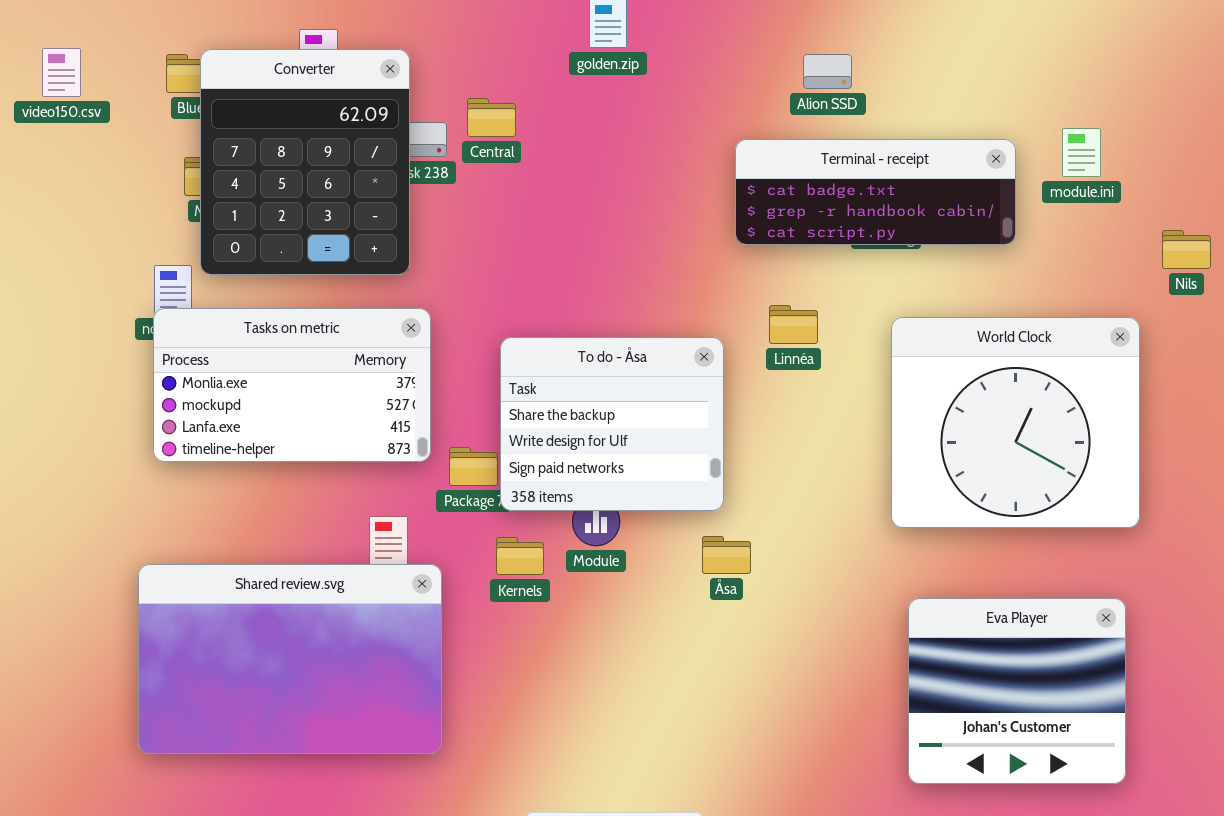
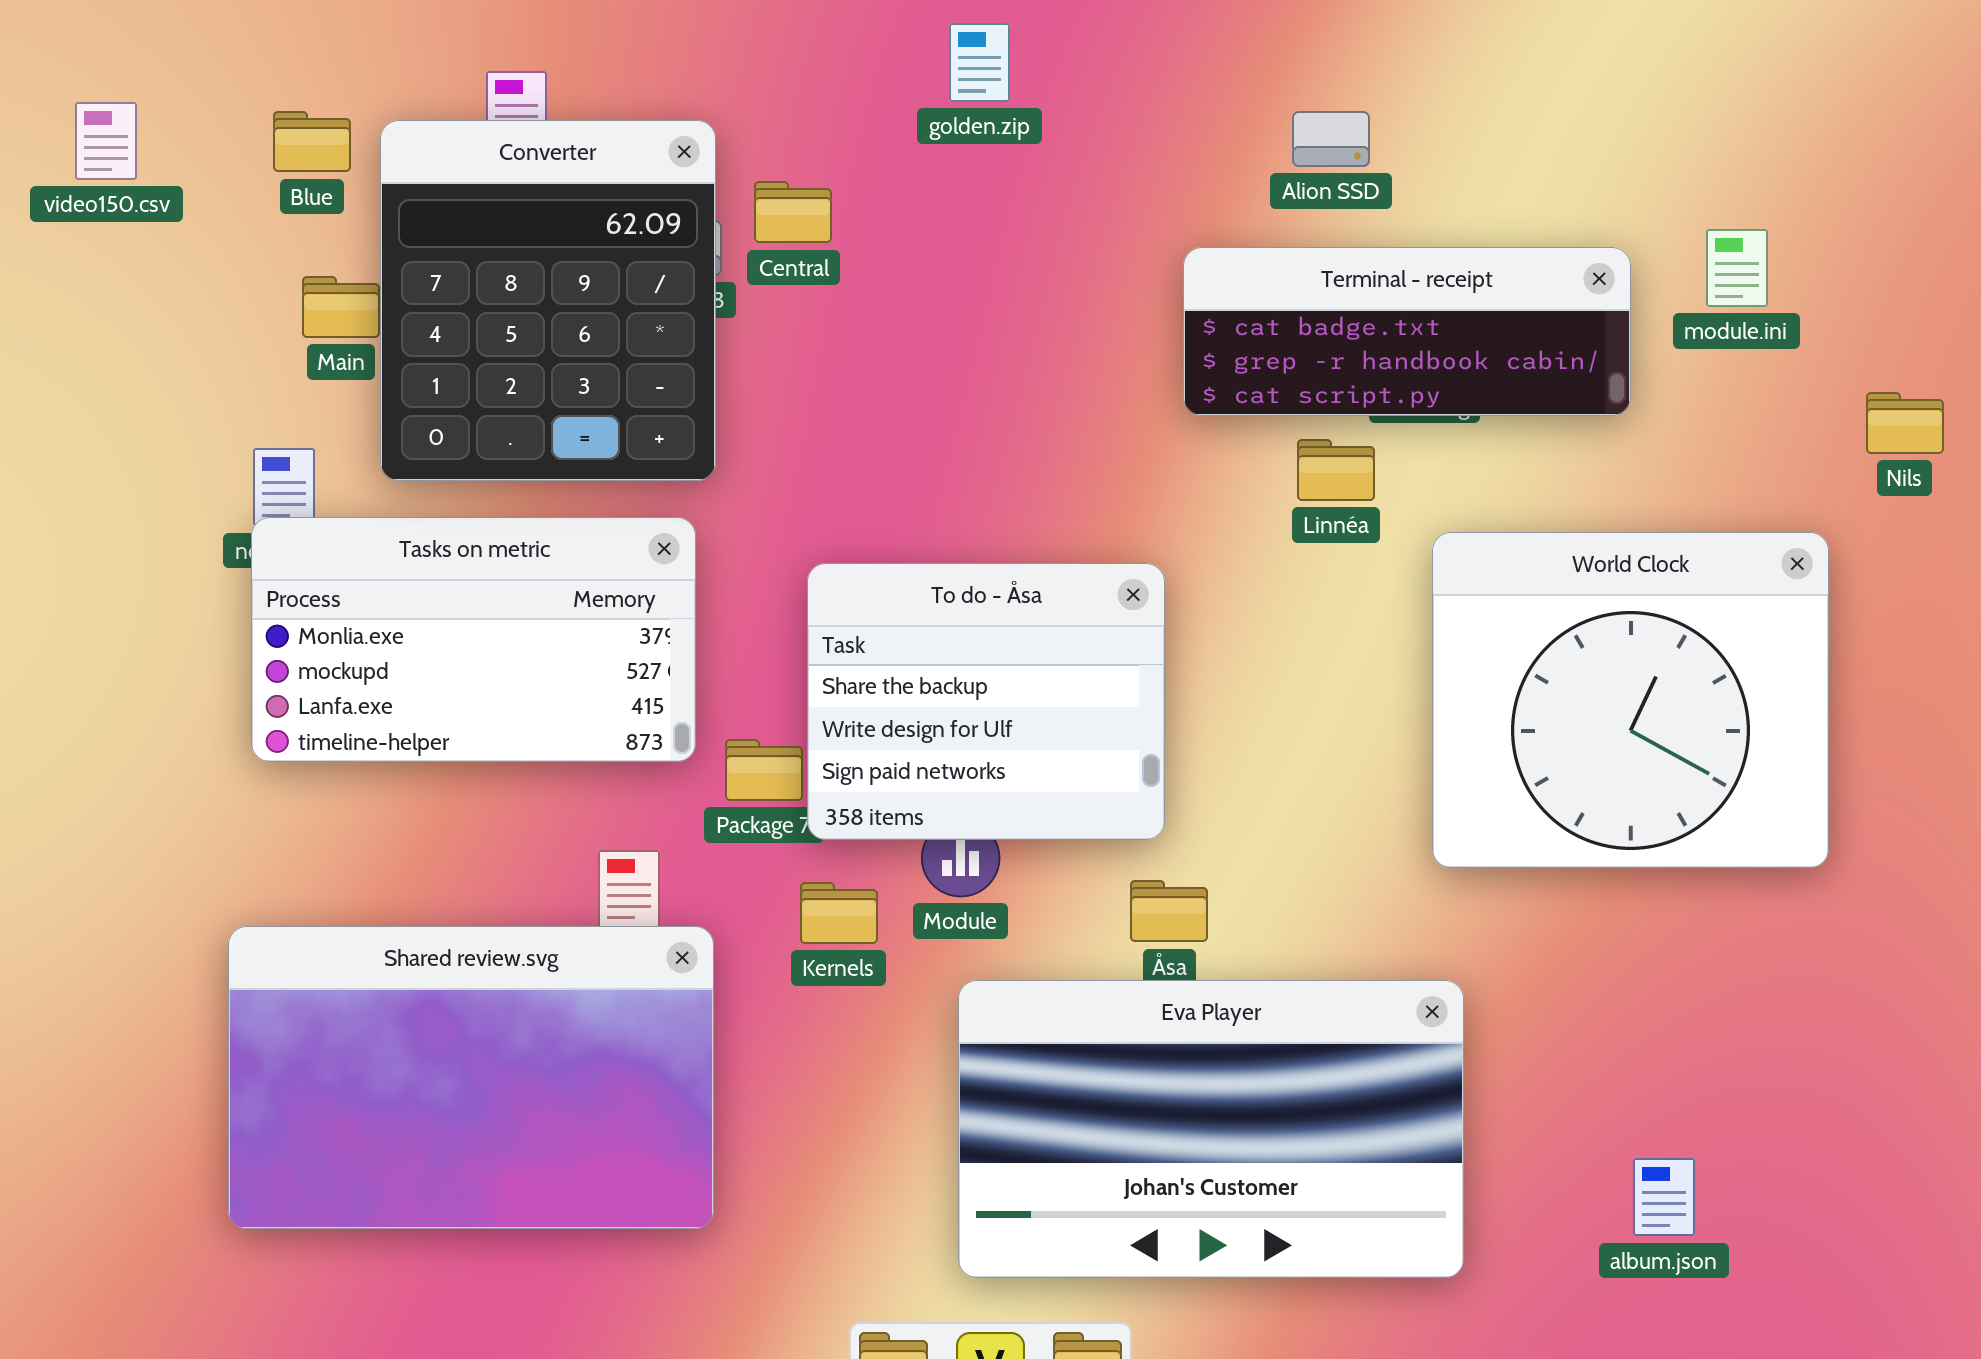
Converter: [200,49,410,275] -> [380,120,716,481], moved
Linnéa: [769,305,818,344] -> [1297,439,1375,501], moved
Eva Player: [908,598,1126,784] -> [958,980,1464,1278], moved, resized

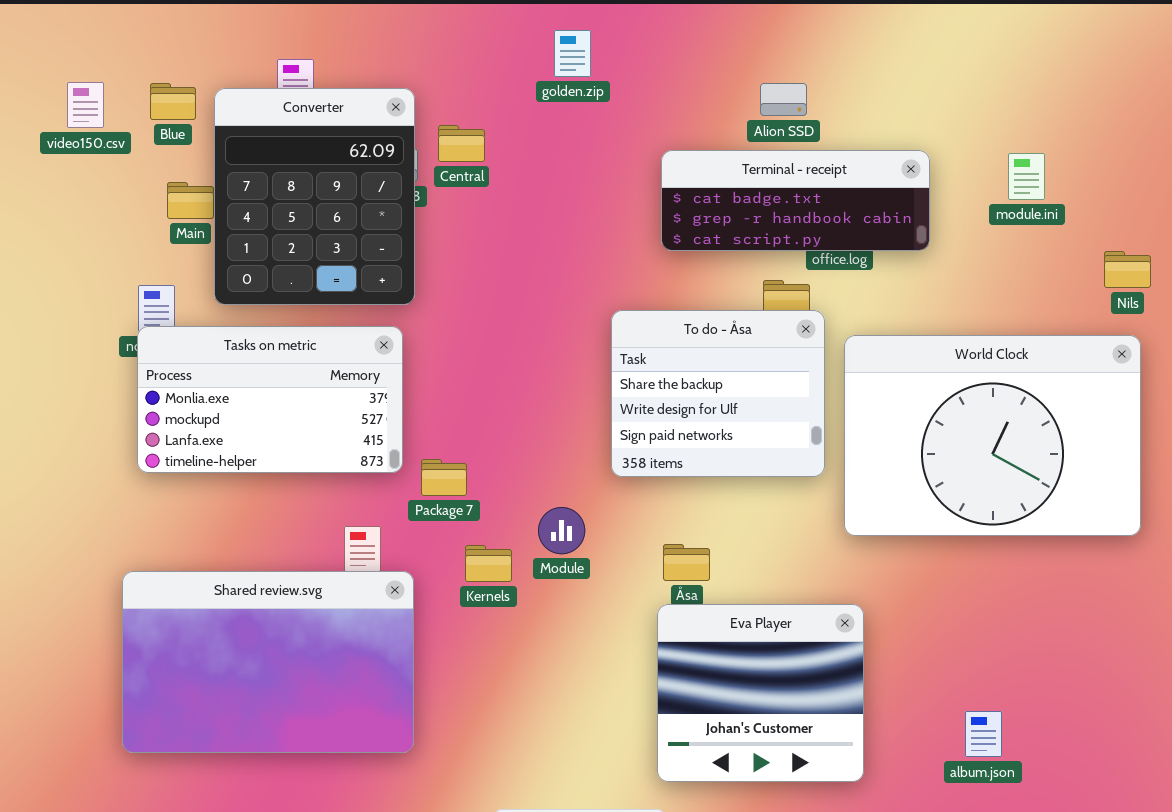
video150.csv: [75,102,137,180] -> [67,82,104,128], moved
Terminal - receipt: [1183,247,1631,416] -> [661,150,930,251], moved
World Clock: [1432,532,1829,868] -> [844,335,1141,536], resized
To do - Åsa: [807,563,1165,840] -> [611,310,825,477], moved
Eva Player: [958,980,1464,1278] -> [657,604,864,782], resized

